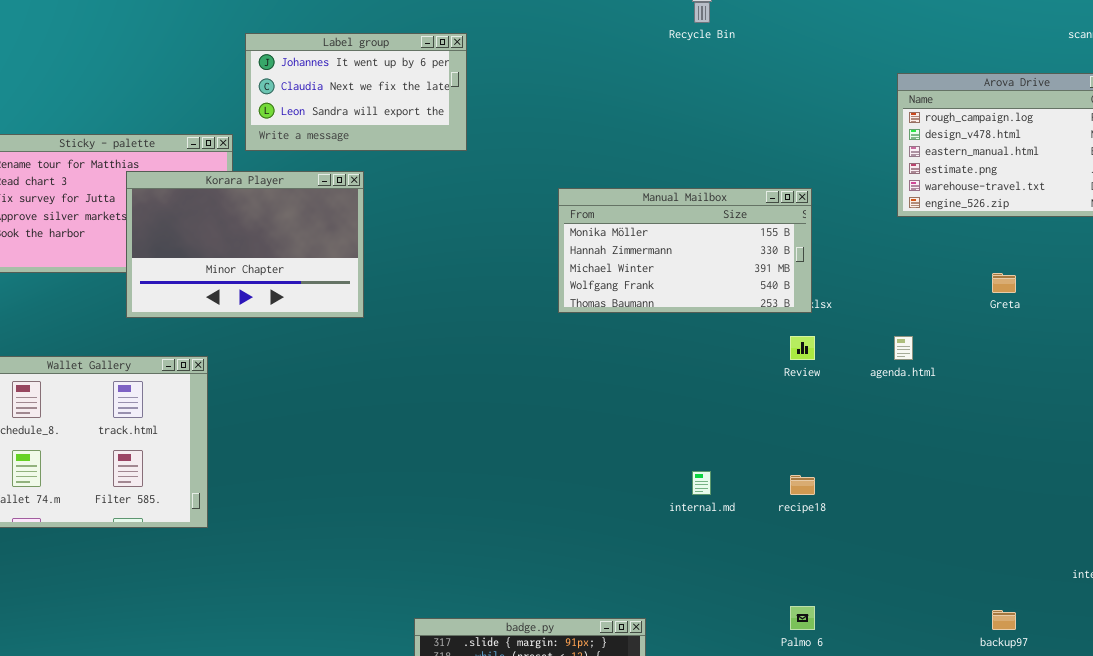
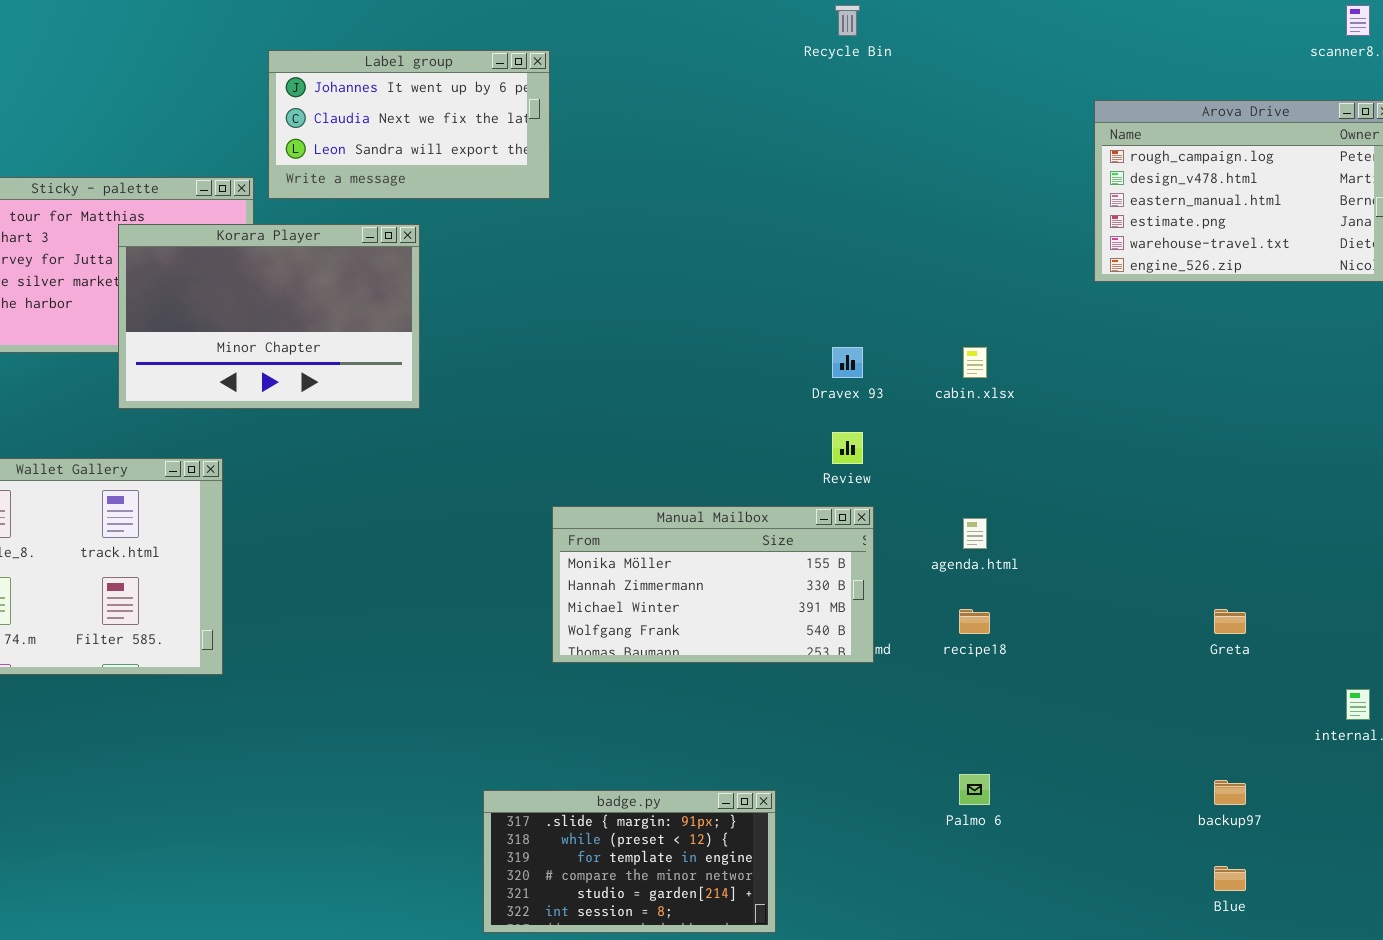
Manual Mailbox: [558,188,812,313] -> [552,506,874,663], moved
Greta: [992,273,1016,293] -> [1214,609,1246,634], moved
Review: [790,336,815,360] -> [832,432,863,464], moved
agenda.html: [894,336,913,360] -> [963,518,987,549], moved

